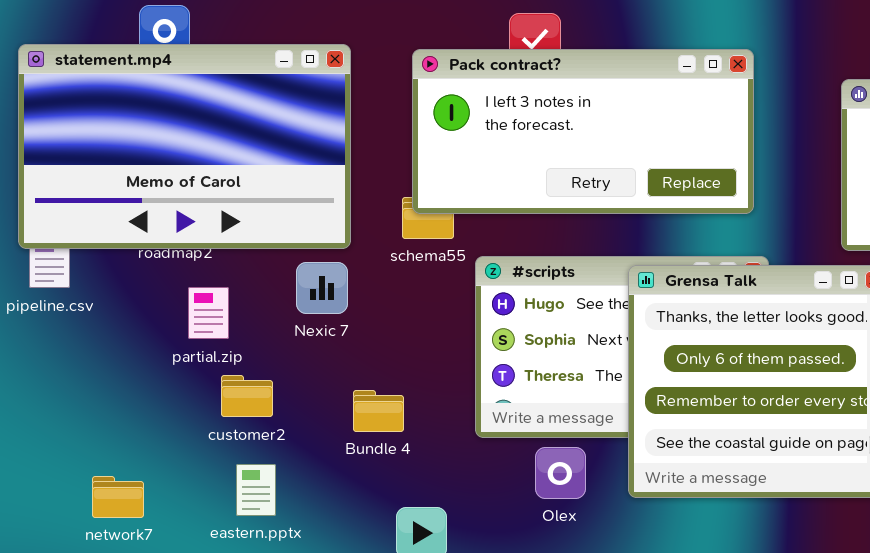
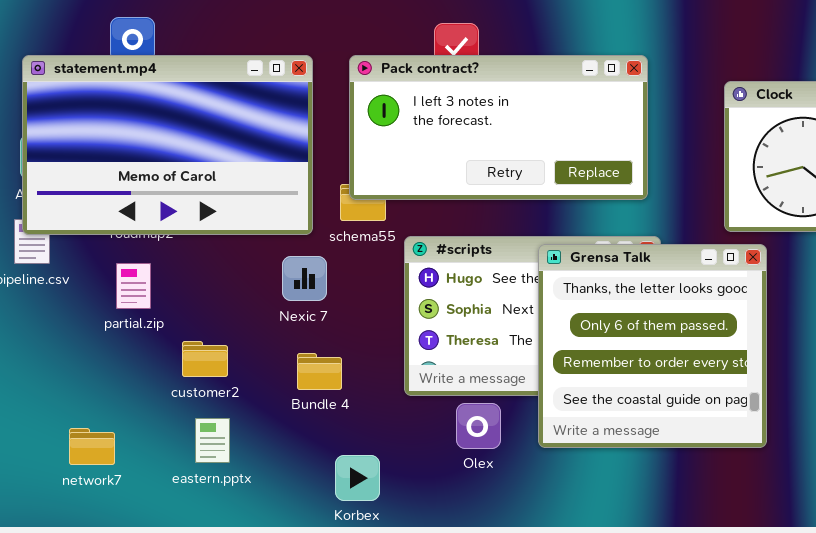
statement.mp4: [18,44,351,249] -> [22,55,313,235], moved
Nexic 7: [296,262,348,314] -> [282,256,327,301], moved
partial.zip: [188,287,229,339] -> [116,263,151,309], moved

